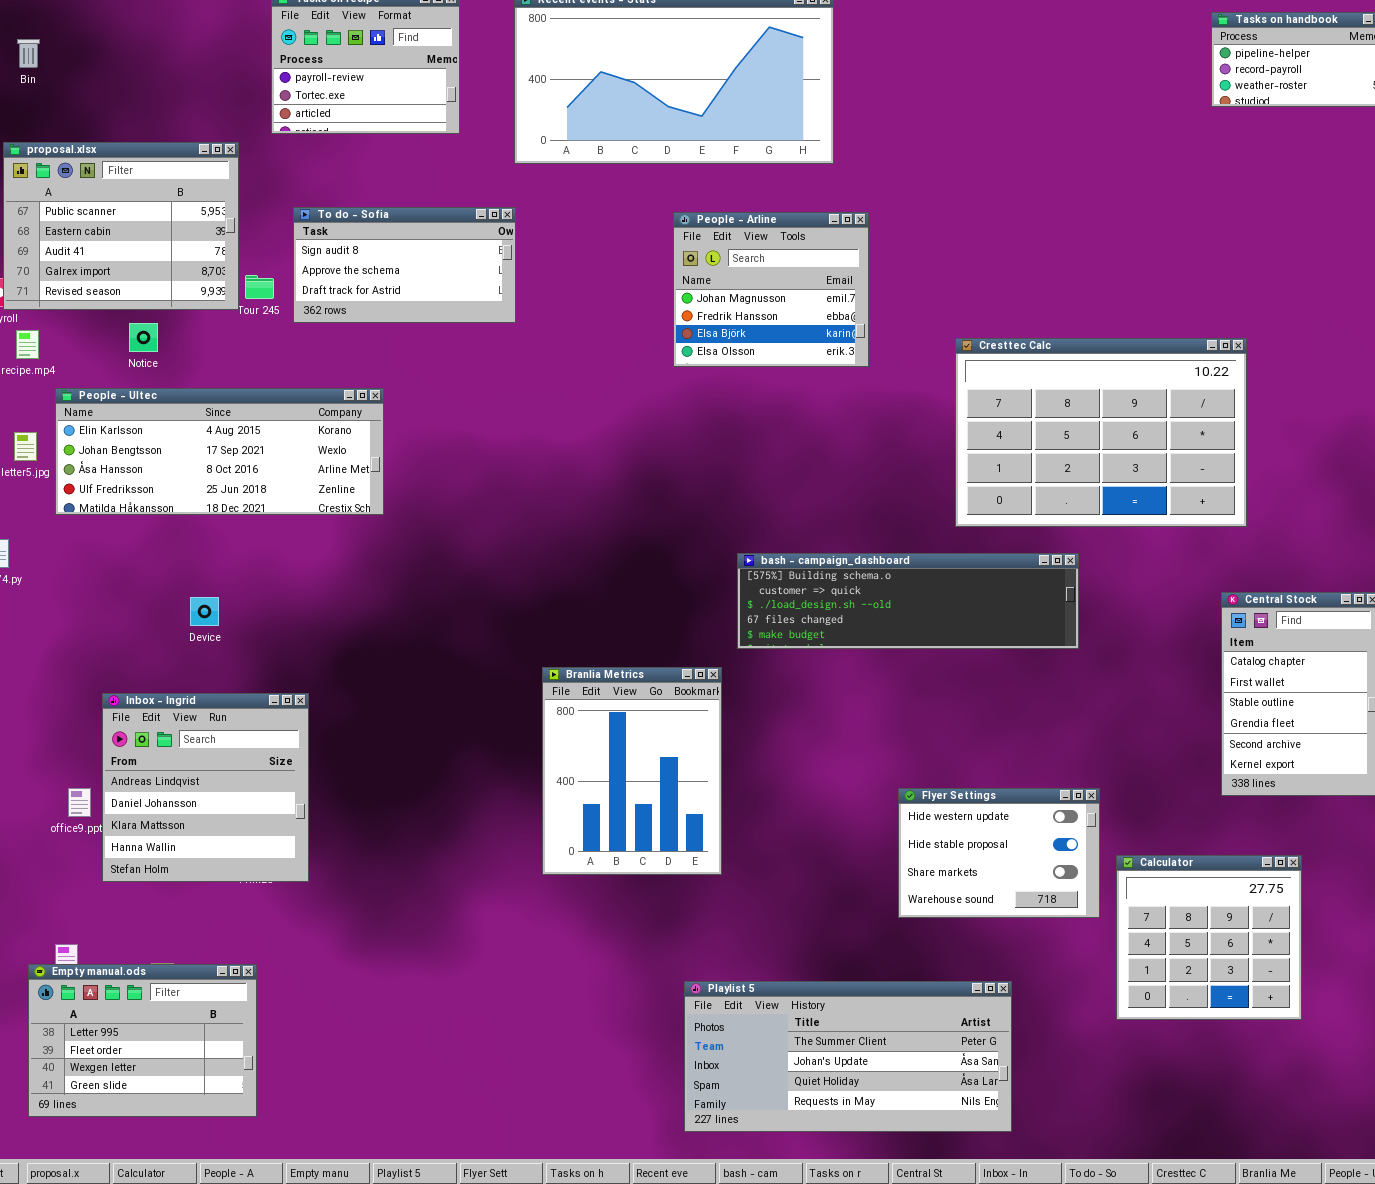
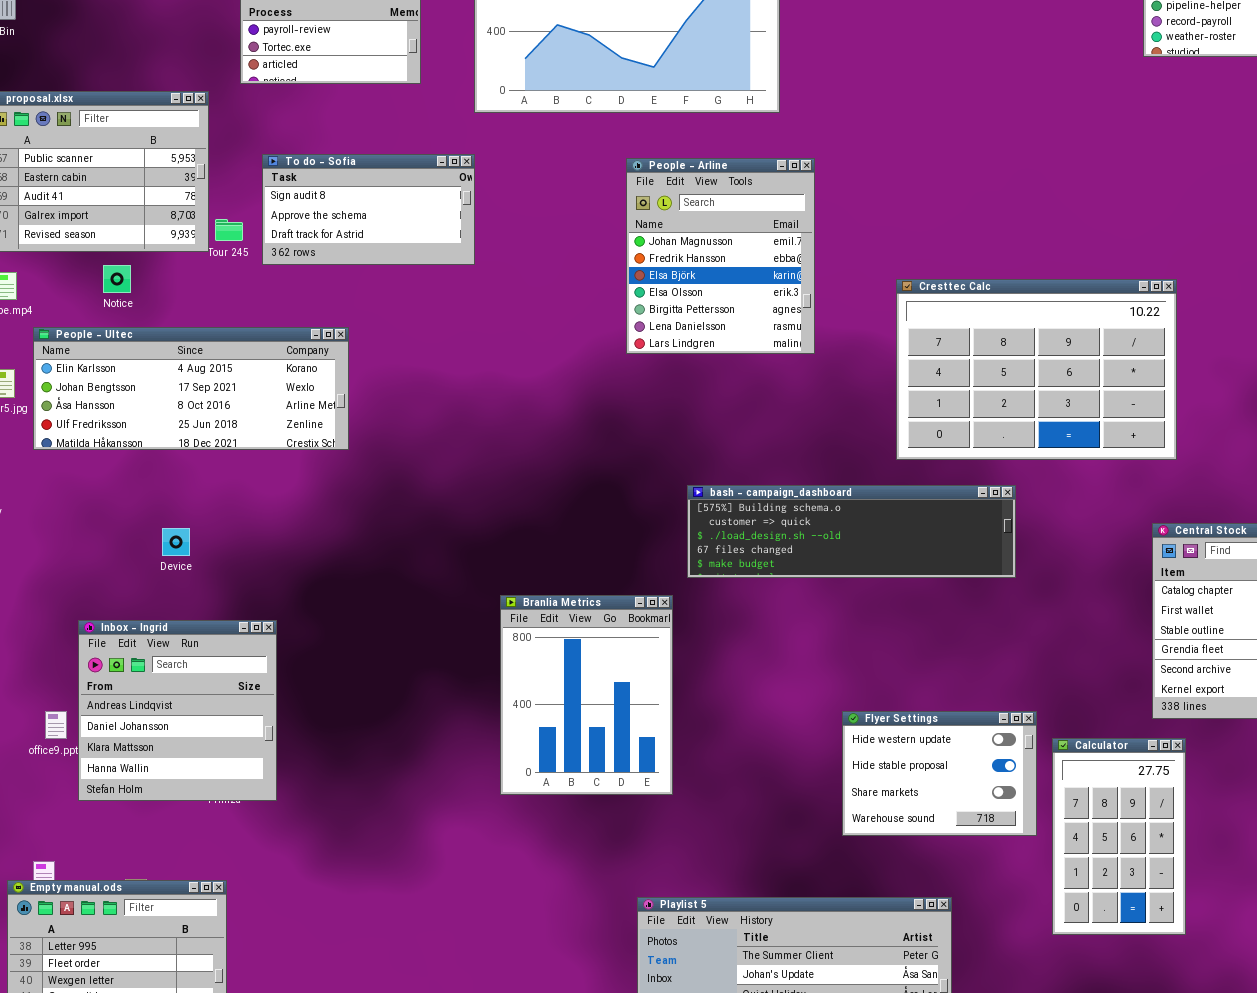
People - Arline: [673,212,869,367] -> [626,158,815,354], resized
Calculator: [1116,855,1302,1020] -> [1052,738,1186,935], resized

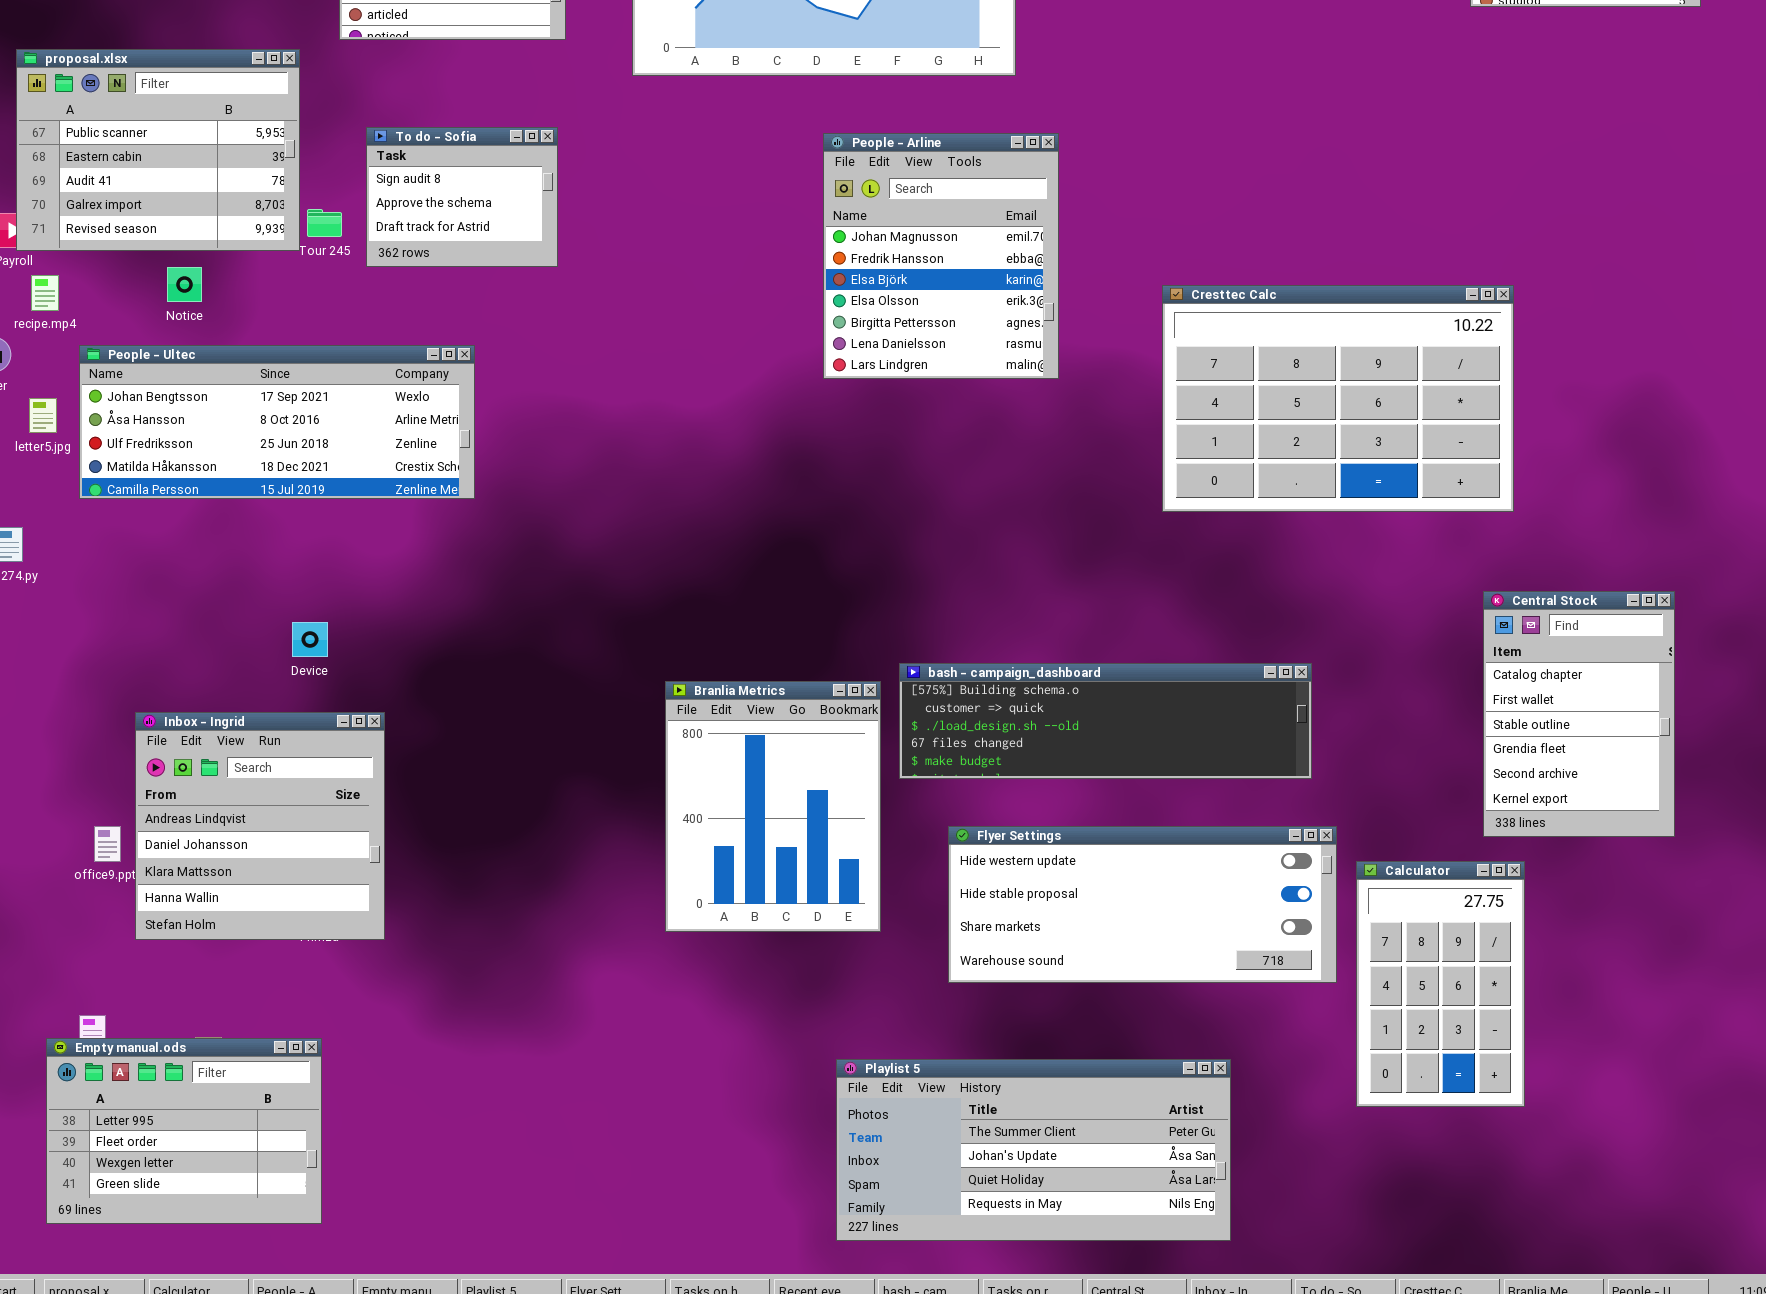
To do - Sofia: [262,154,475,265] -> [366,127,558,267], resized
People - Ultec: [33,327,349,450] -> [79,345,475,499], scrolled down 1 row
bash - campaign_dashboard: [687,485,1016,578] -> [899,663,1312,779], moved
Device: [162,528,190,556] -> [292,622,328,657], moved
Flyer Settings: [842,711,1037,836] -> [948,826,1337,983], resized

